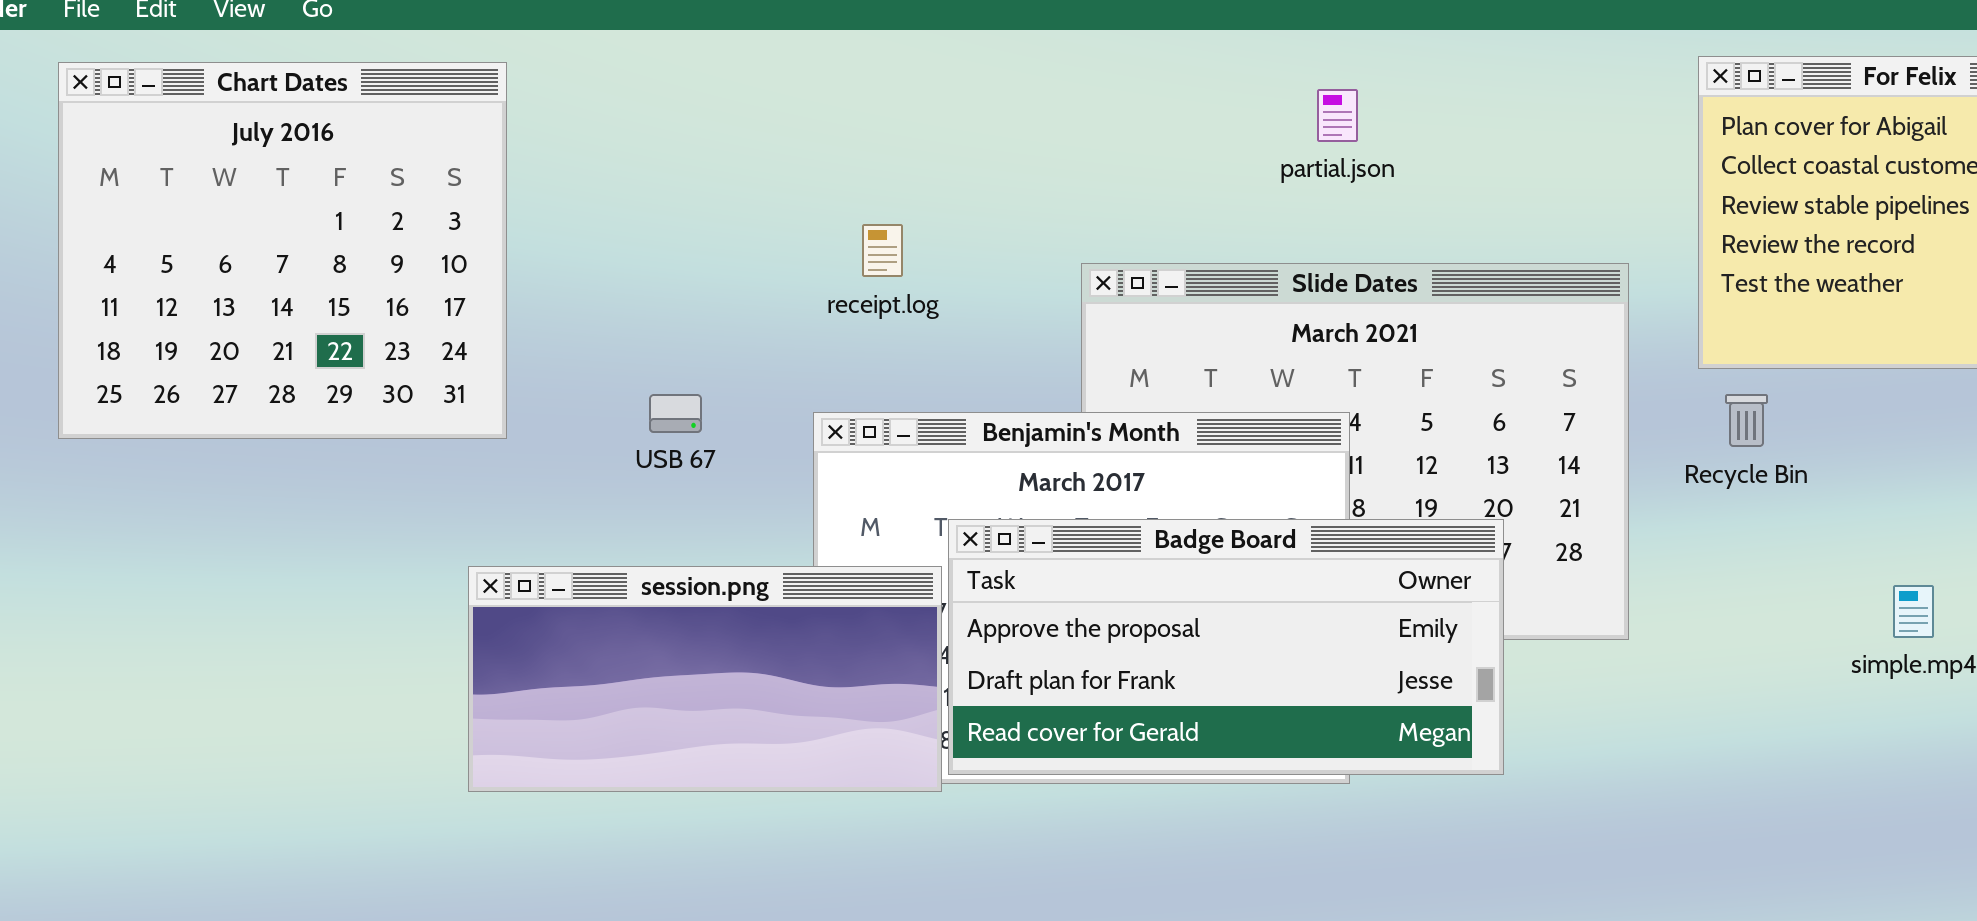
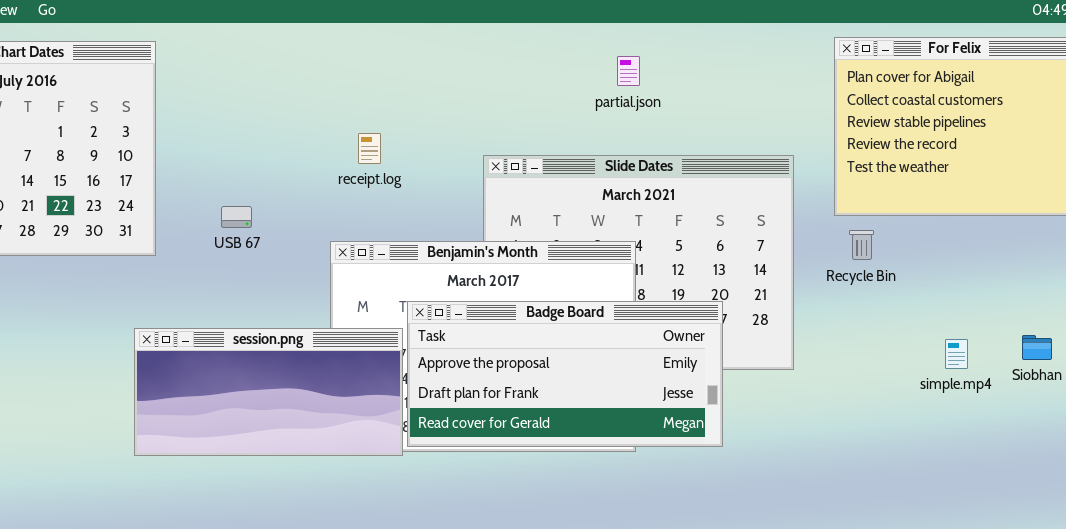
USB 67: [649,394,702,433] -> [221,206,252,228], moved

